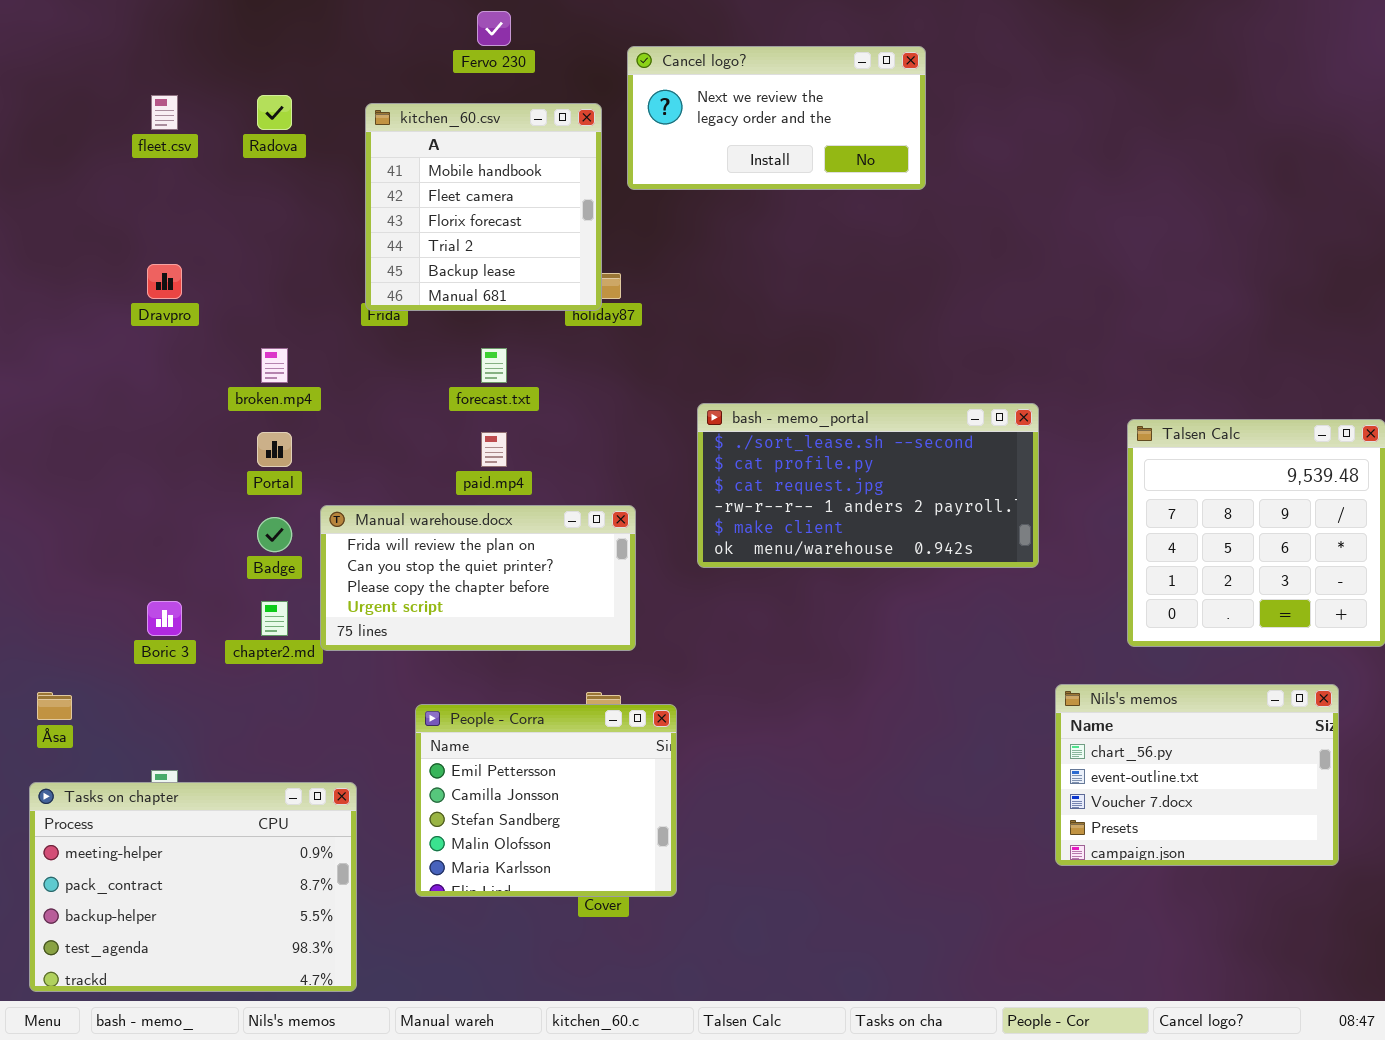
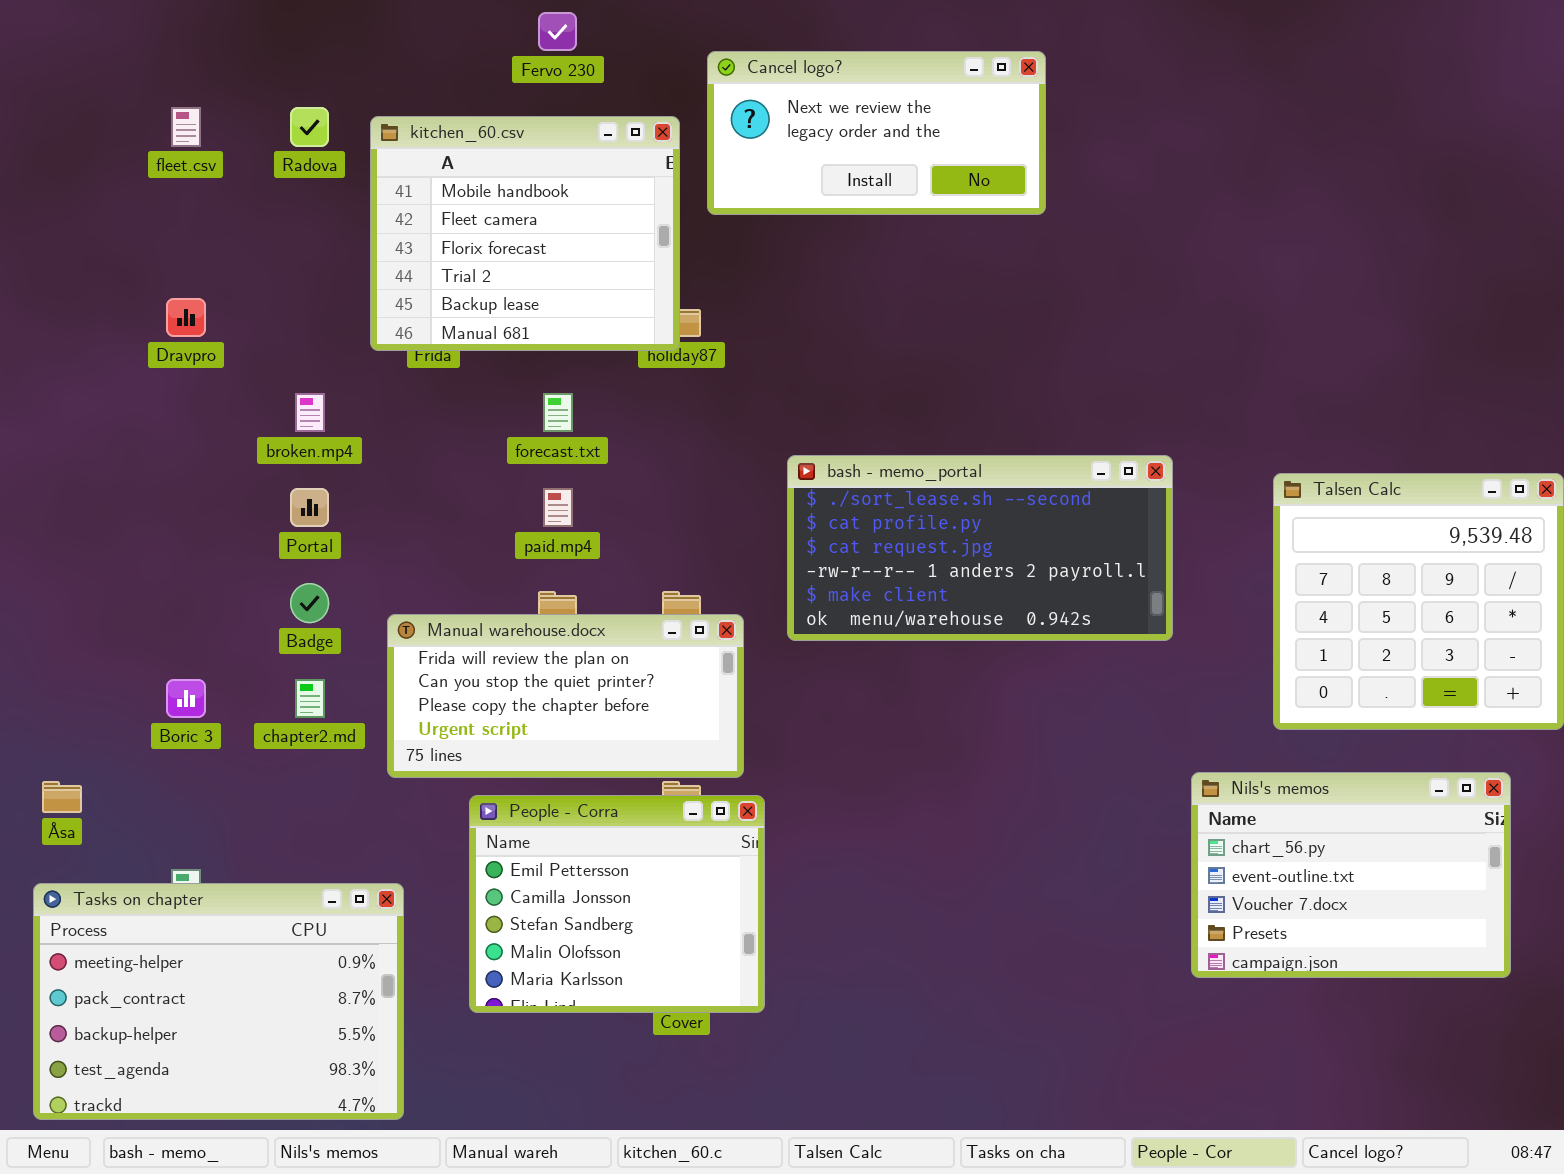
kitchen_60.csv: [365,103,602,311] -> [370,116,680,351], resized
Manual warehouse.docx: [320,505,636,651] -> [387,614,744,778], moved

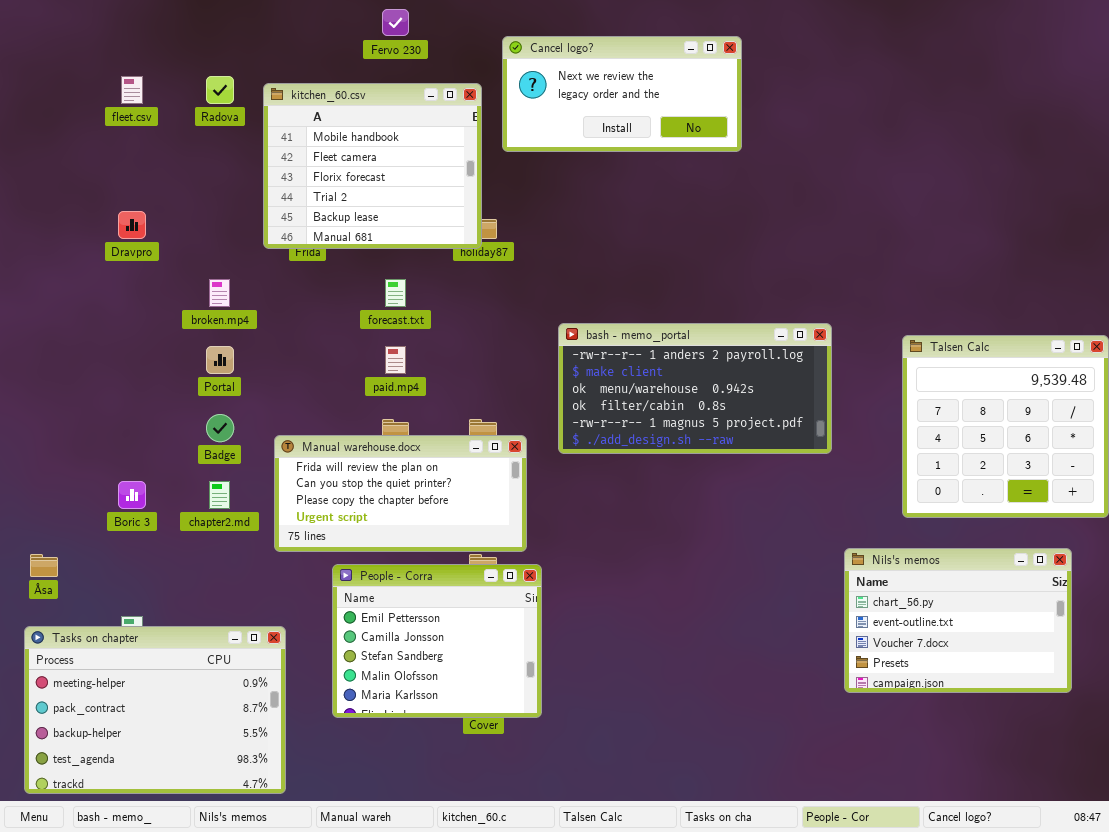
bash - memo_portal: [787,455,1173,641] -> [558,323,832,454], scrolled down 3 rows

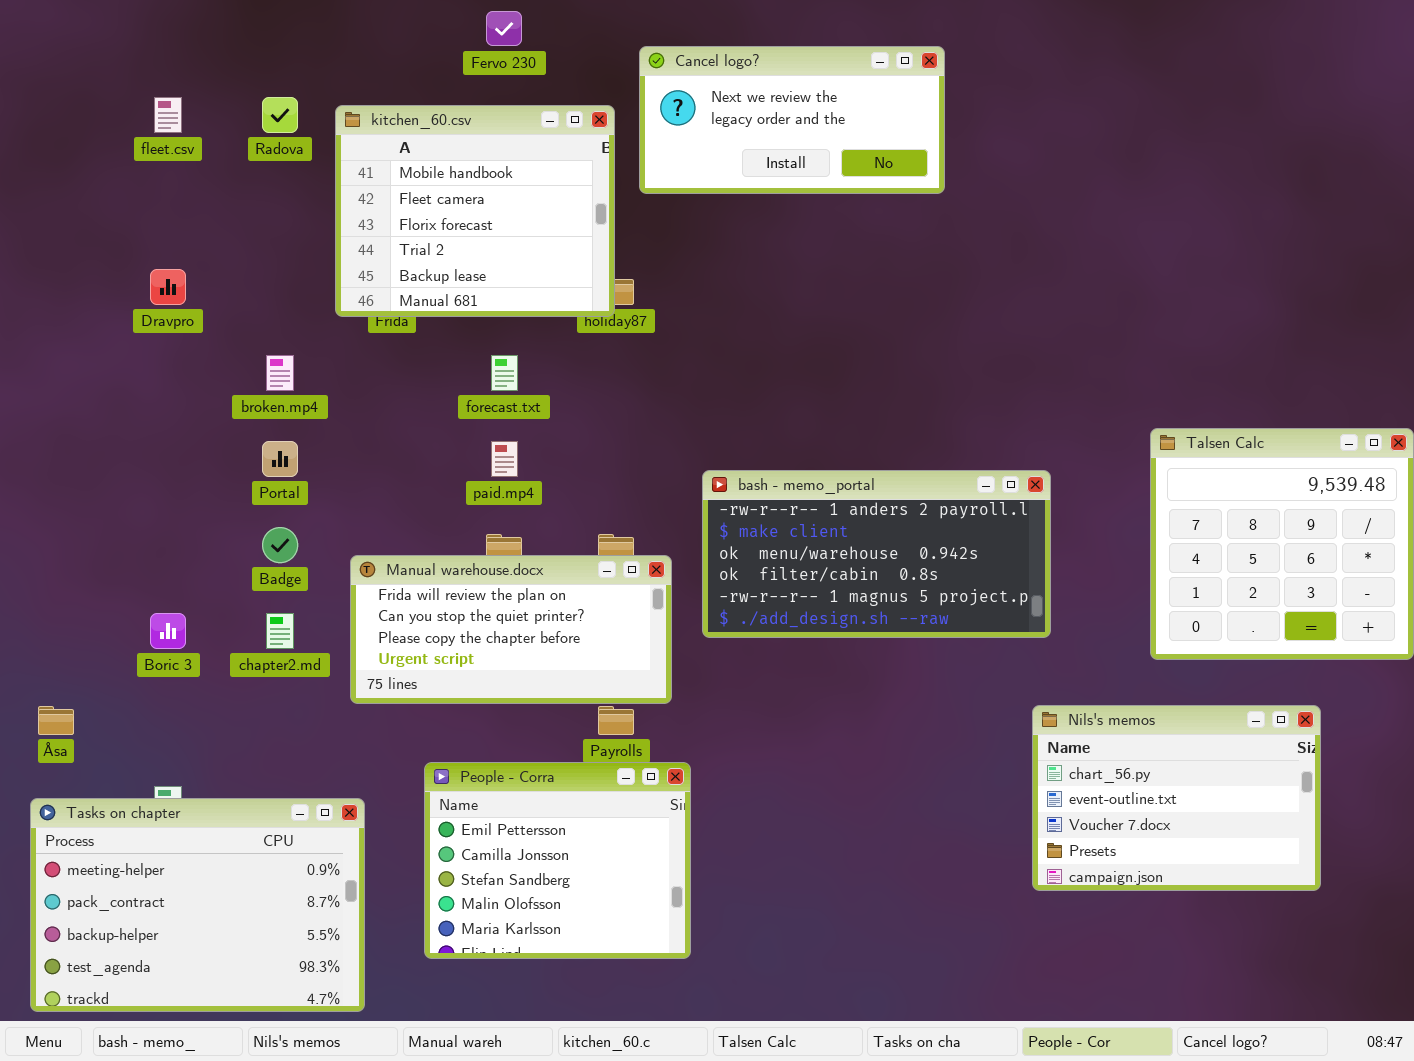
bash - memo_portal: [558,323,832,454] -> [702,470,1051,638], moved
Nils's memos: [844,548,1072,693] -> [1032,705,1321,891], moved
People - Corra: [332,564,542,718] -> [424,762,691,959], moved

